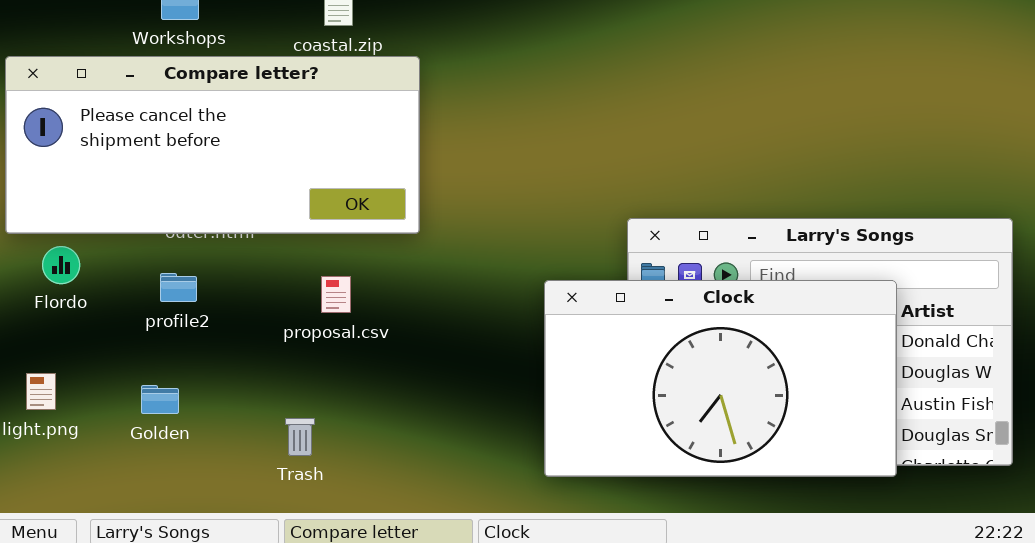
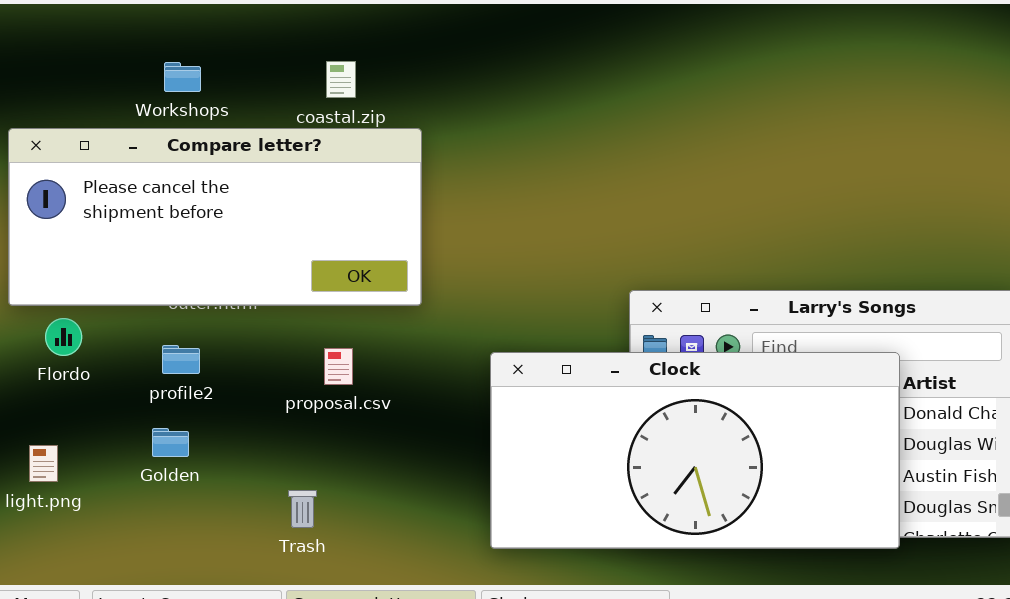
Clock: [544,280,897,477] -> [490,352,900,549], resized
Golden: [141,385,179,414] -> [152,428,189,457], moved

